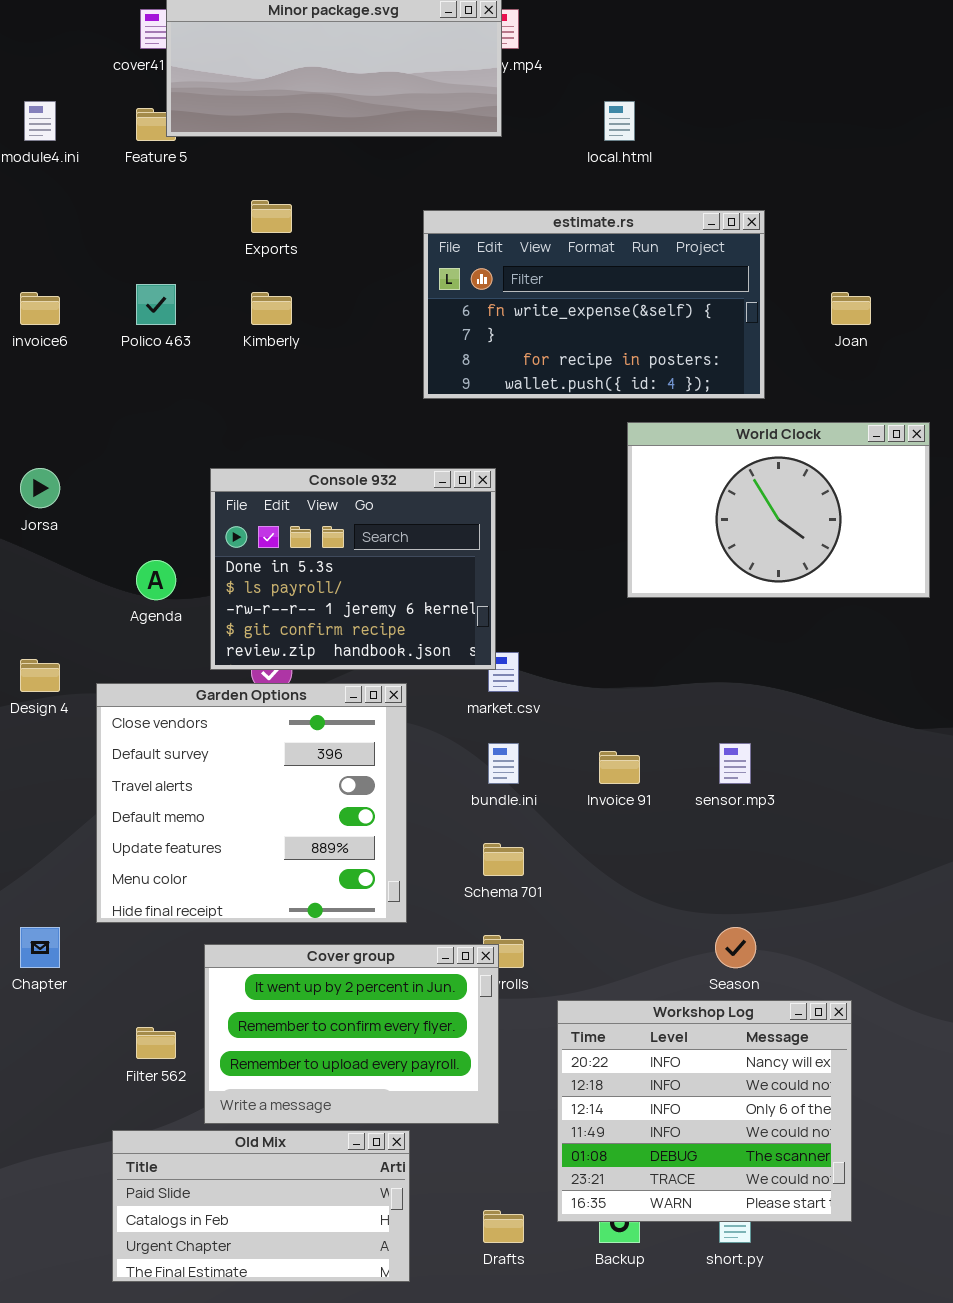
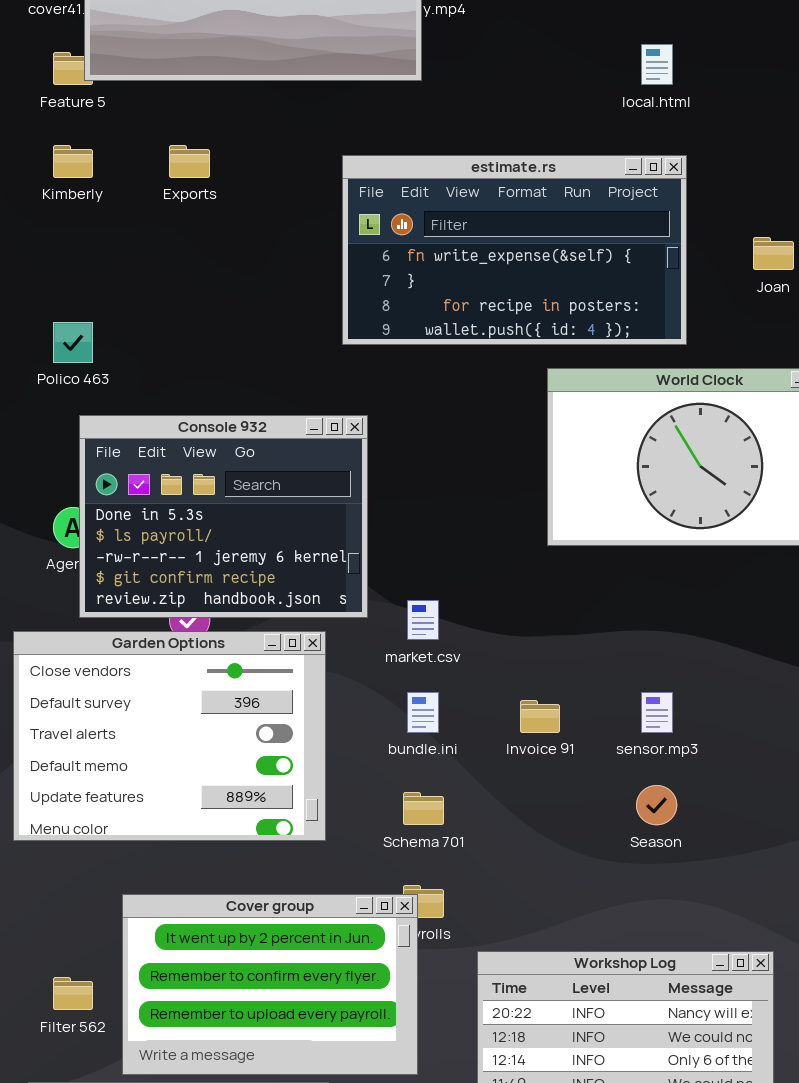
local.html: [604,101,635,141] -> [641,44,673,85], moved
Polico 463: [136,284,176,325] -> [53,322,93,363], moved
Kimberly: [251,292,292,325] -> [53,145,93,178], moved
Console 932: [210,468,496,670] -> [79,415,368,618], moved
Garden Options: [96,683,407,923] -> [13,631,326,841], resized
Season: [715,927,756,968] -> [636,785,677,825], moved

